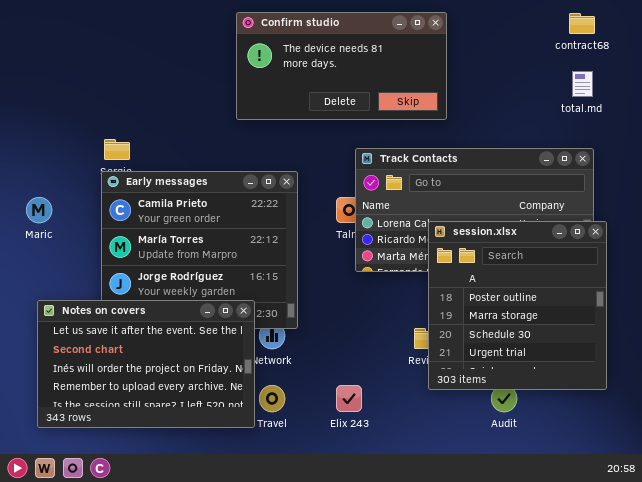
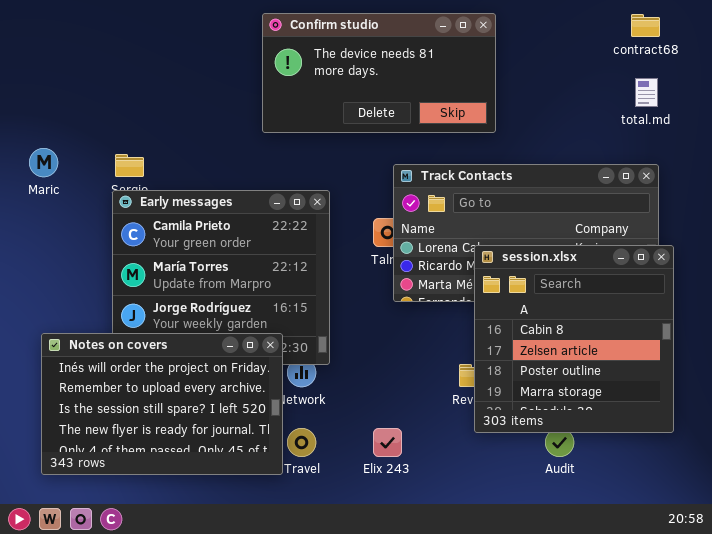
Maric: [26,197,52,223] -> [29,148,58,177], moved
session.xlsx: [428,221,607,390] -> [474,245,674,433], scrolled up 2 rows
Notes on covers: [37,300,255,428] -> [41,333,283,475], scrolled down 2 rows

